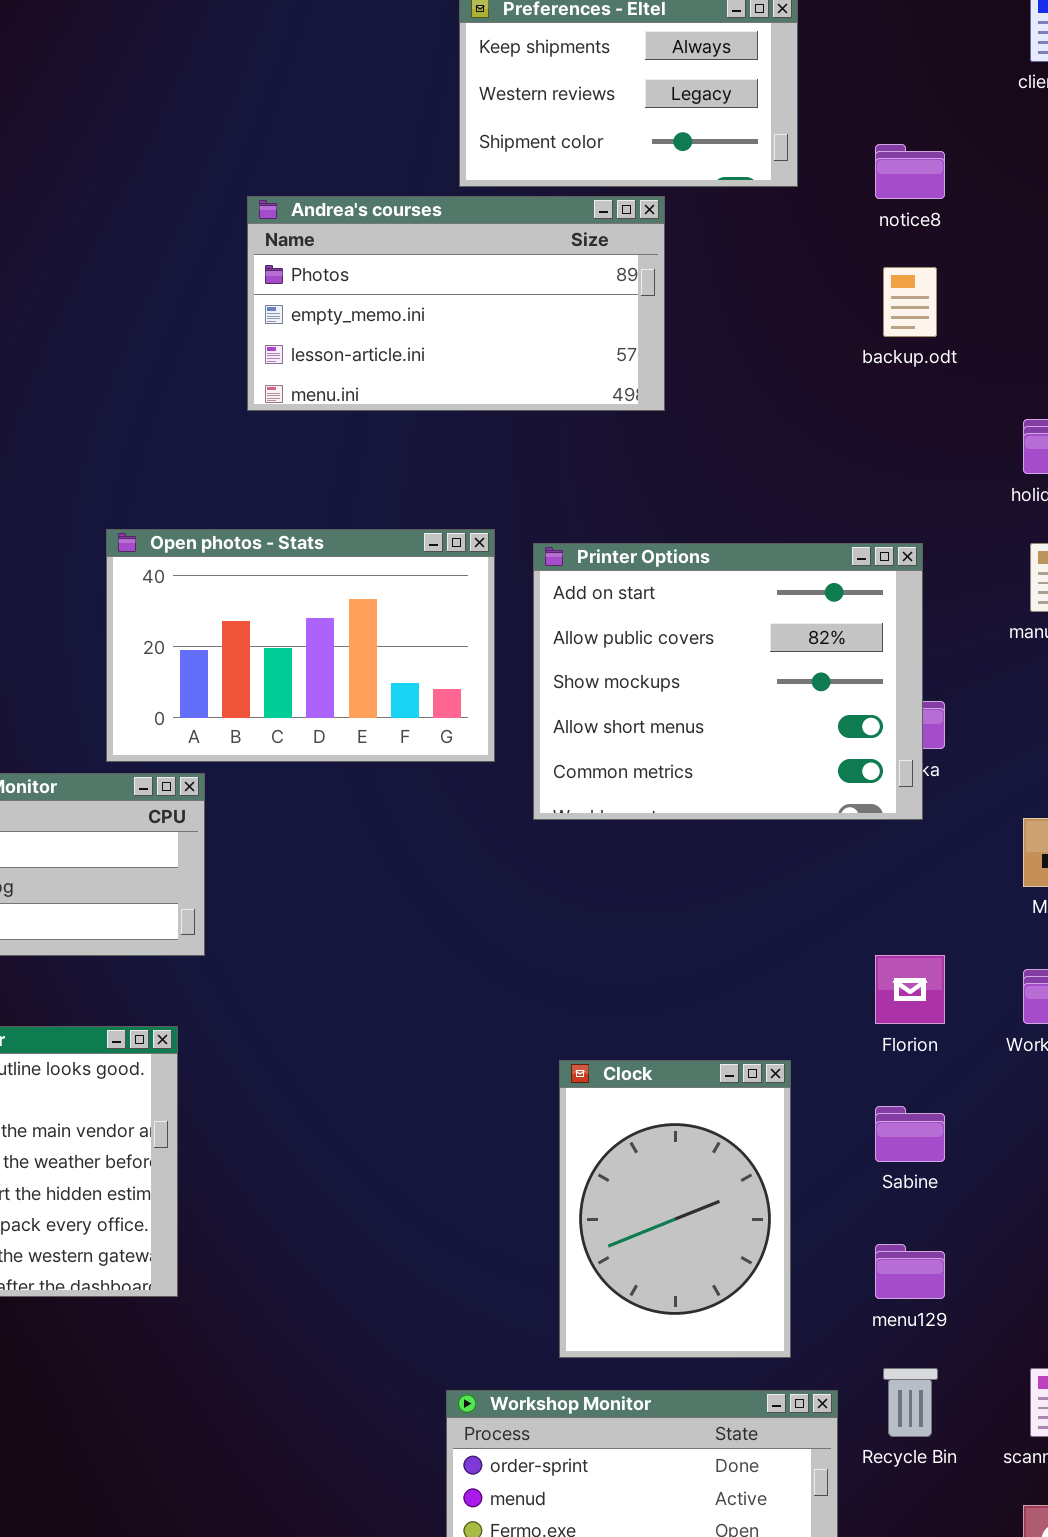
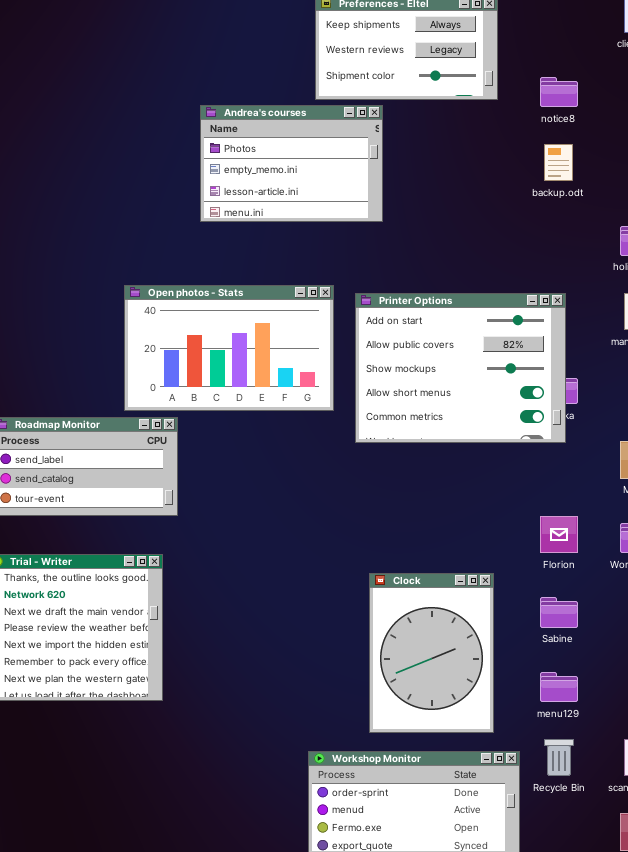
Andrea's courses: [247,196,665,411] -> [200,105,383,222], resized

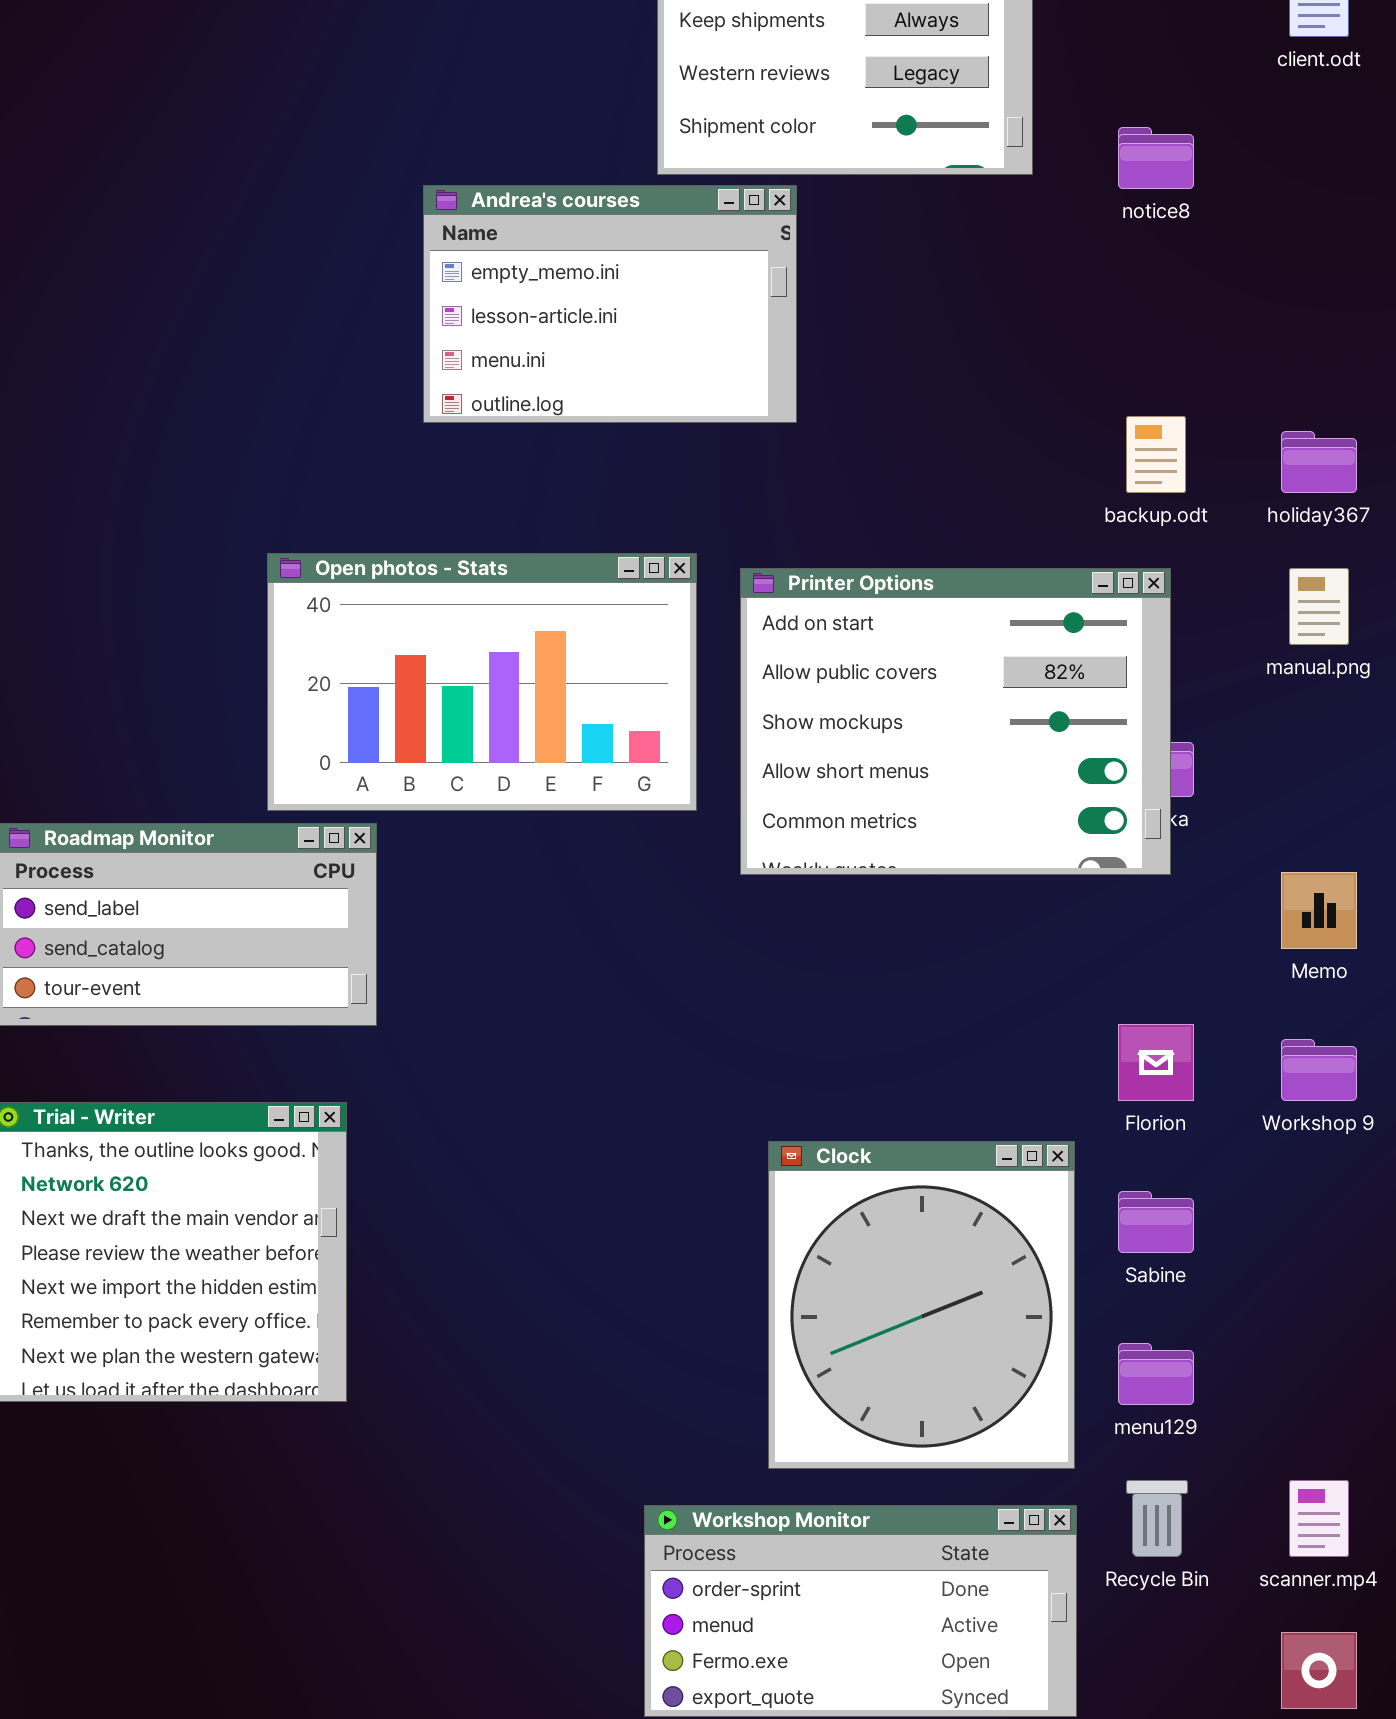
Andrea's courses: [200,105,383,222] -> [423,185,797,423], scrolled down 1 row
backup.odt: [544,144,573,181] -> [1126,416,1186,493], moved
Clock: [369,573,494,733] -> [768,1141,1075,1469], resized

